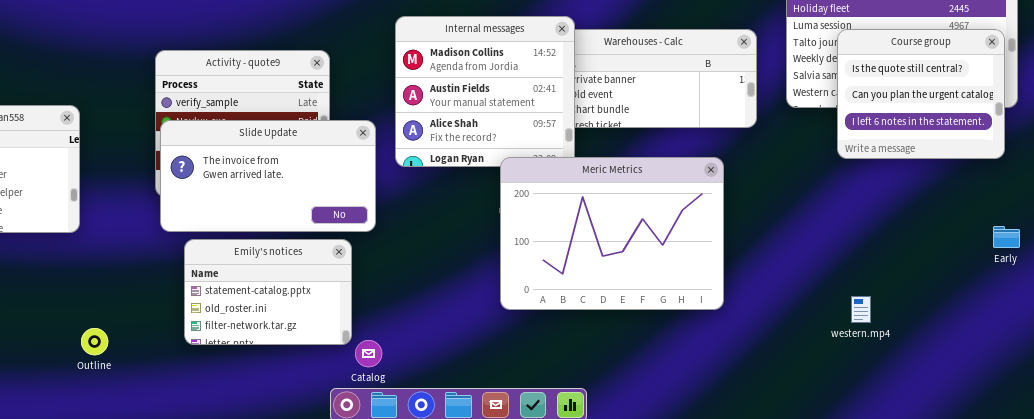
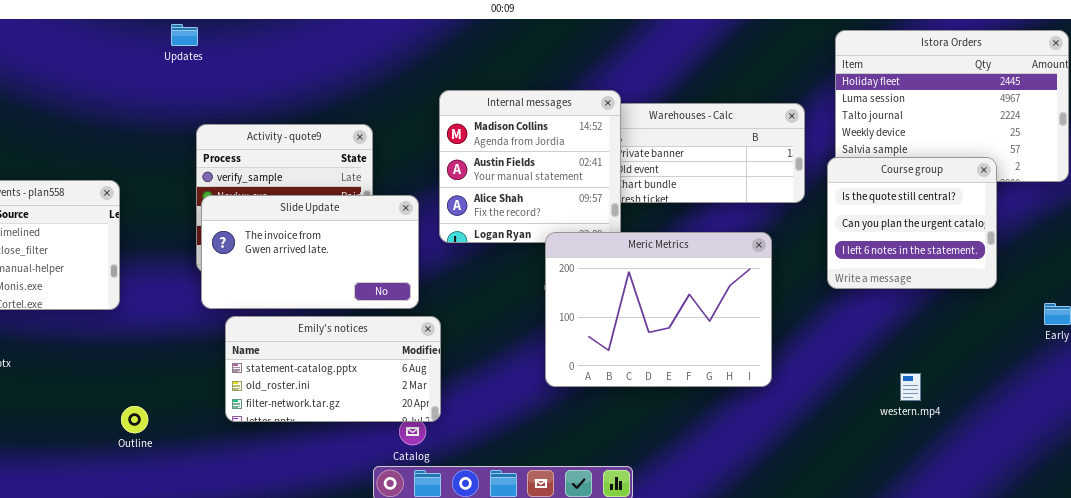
Course group: [837,29,1005,159] -> [827,157,997,289], moved
Emily's notices: [184,239,352,345] -> [225,316,441,422], resized

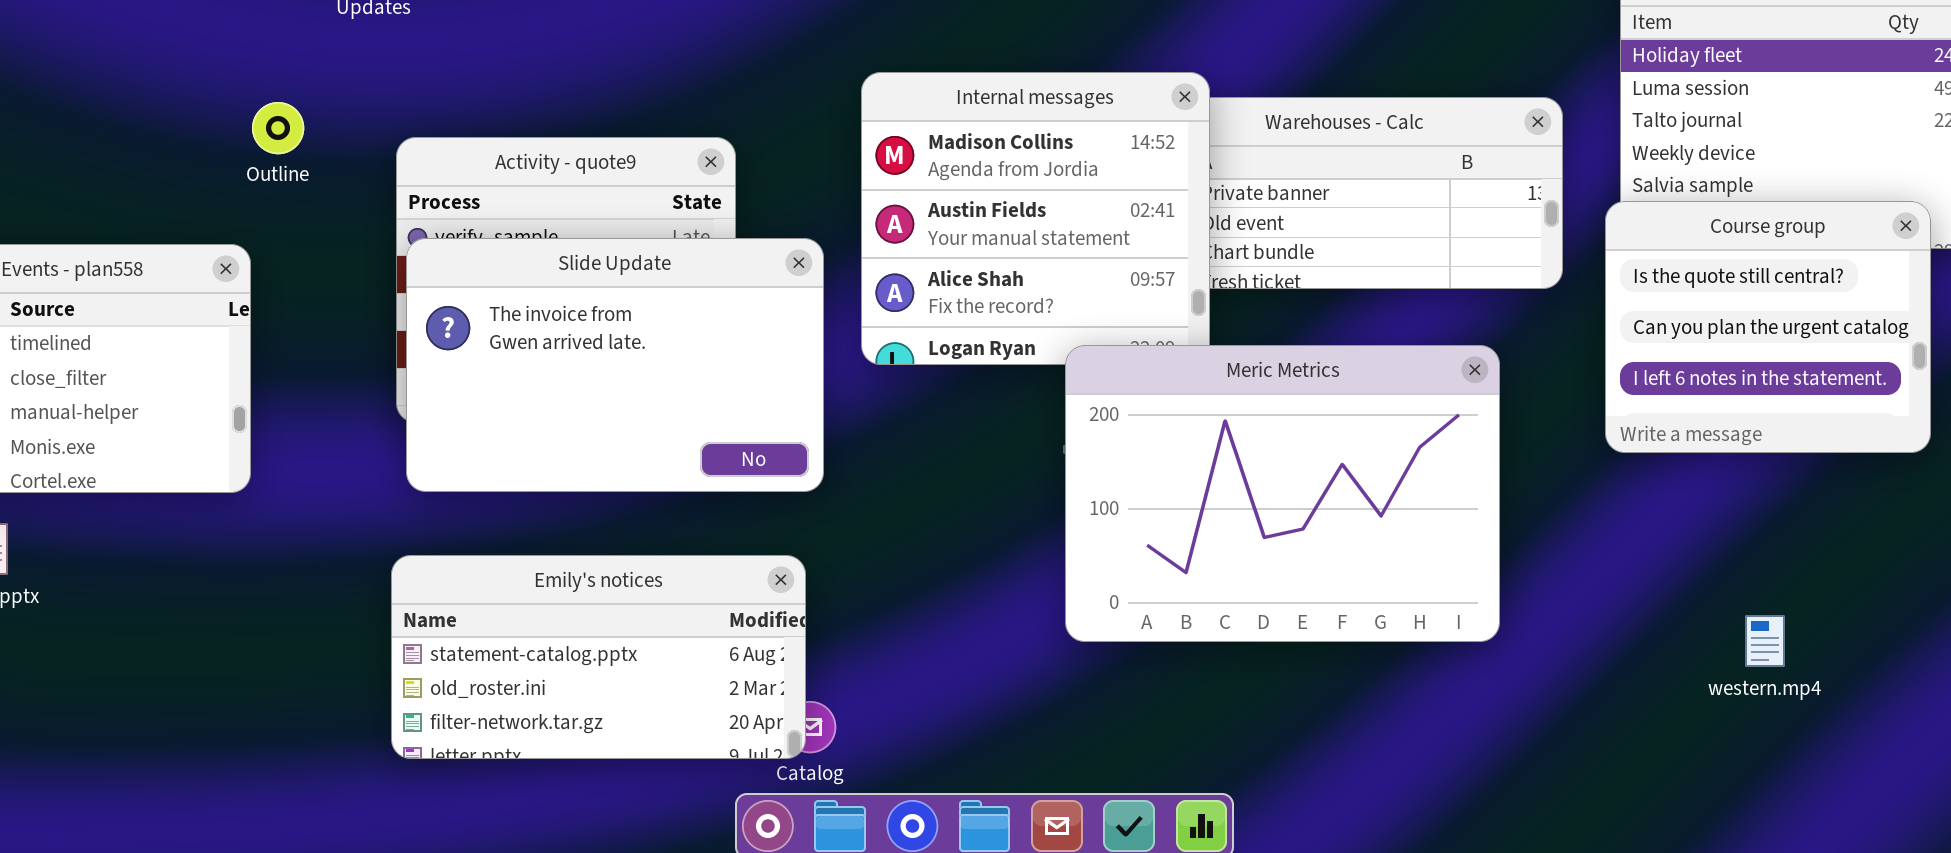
Slide Update: [201,195,419,309] -> [406,238,824,492], resized
Emily's notices: [225,316,441,422] -> [391,555,806,759], moved
Outline: [121,406,148,433] -> [252,102,304,154], moved

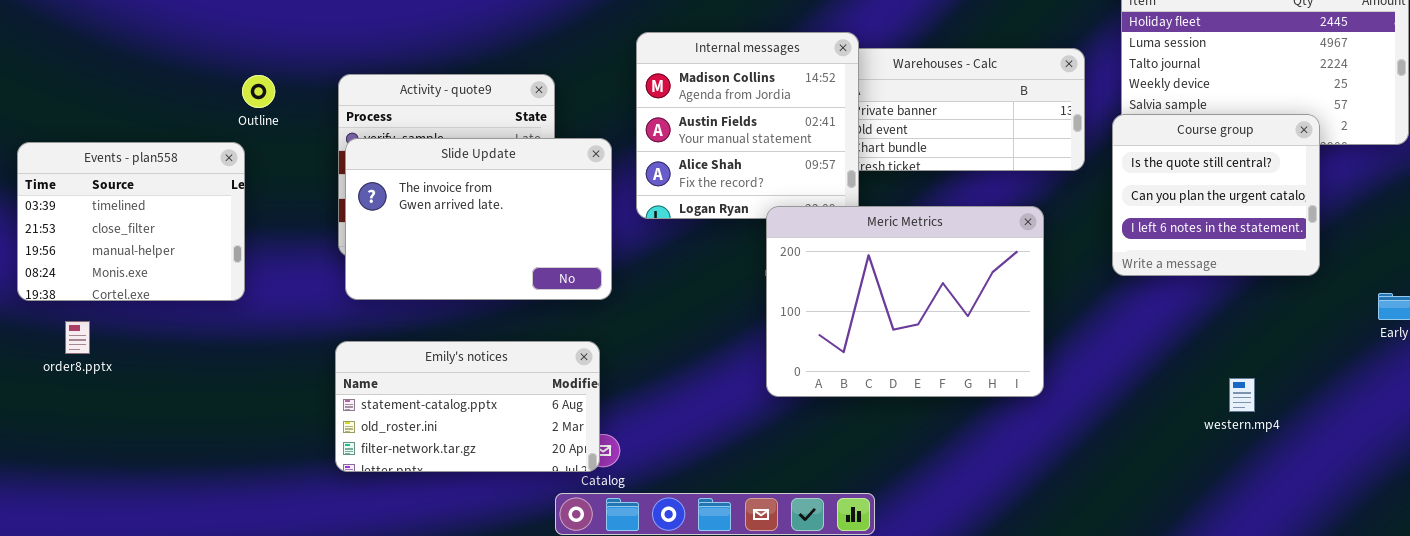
Outline: [252,102,304,154] -> [242,75,275,108], moved
western.mp4: [1745,615,1785,667] -> [1229,378,1255,412], moved

